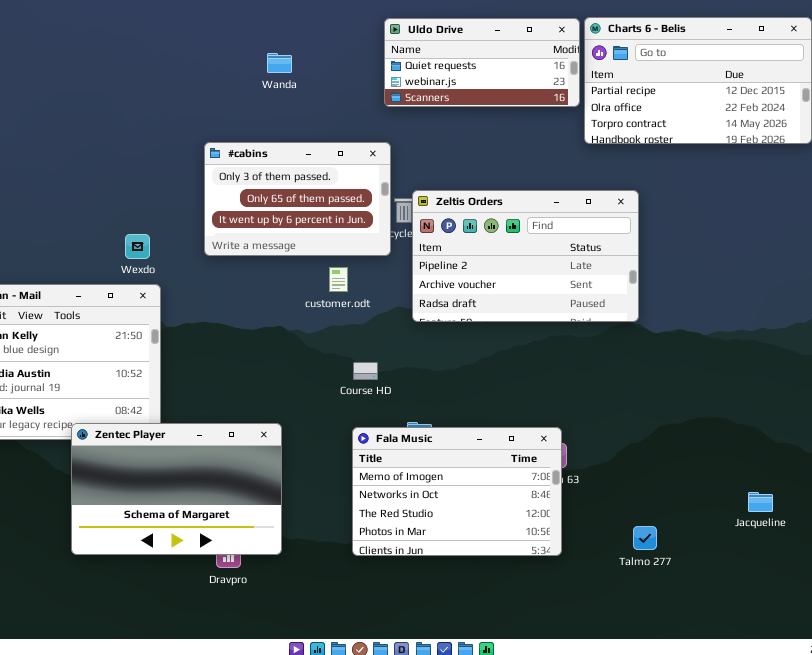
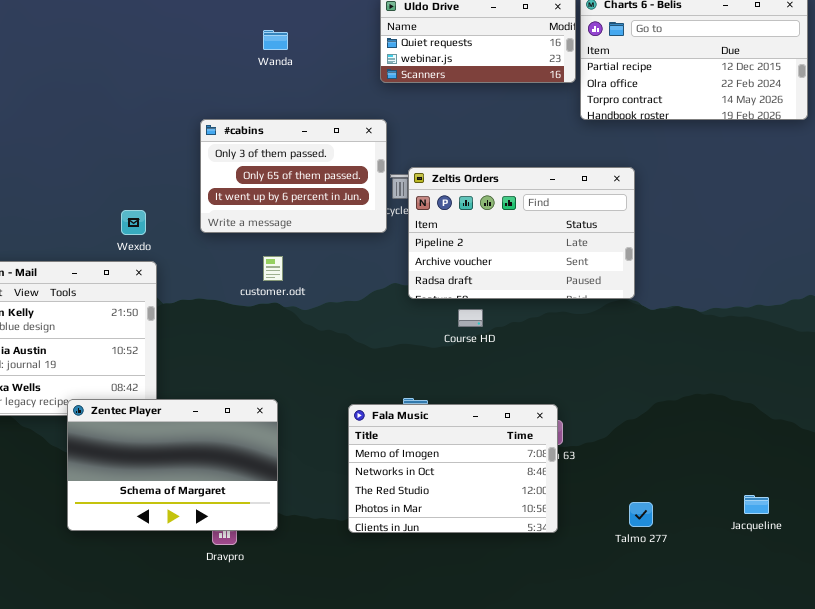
customer.odt: [329,267,348,292] -> [263,256,283,281], moved
Course HD: [353,362,378,380] -> [458,309,483,327], moved
Jacqueline: [748,492,773,512] -> [744,495,769,514], moved

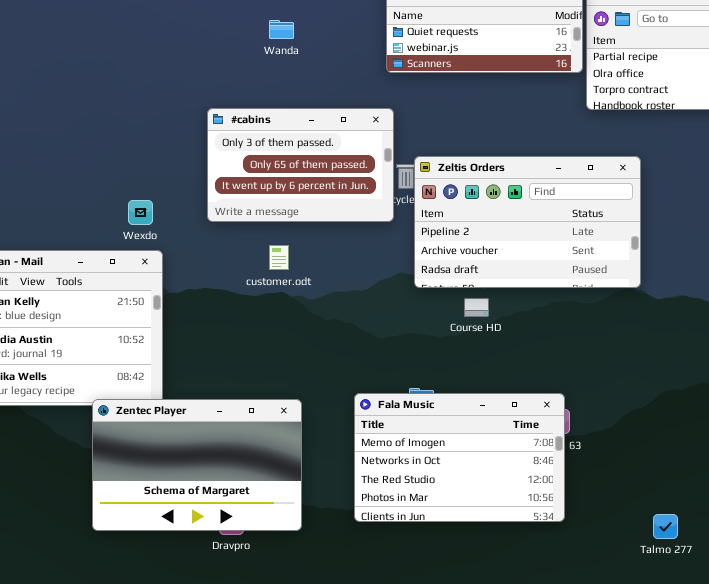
Zentec Player: [67,399,278,531] -> [92,399,302,531], moved
Talmo 277: [629,502,653,527] -> [653,514,678,539], moved

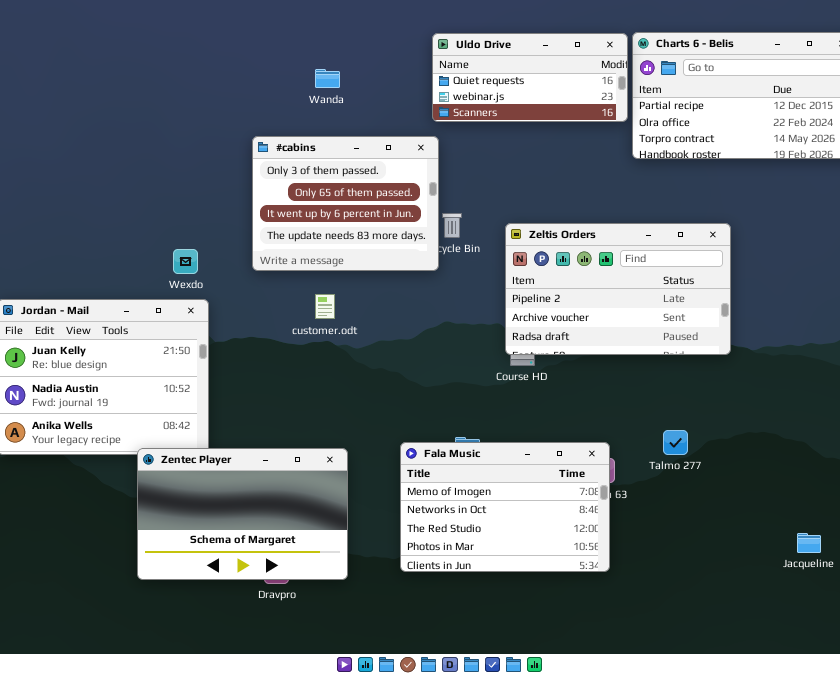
#cabins: [207,108,394,222] -> [252,136,439,271], resized
Zeltis Orders: [414,156,641,288] -> [505,223,731,355], moved
Talmo 277: [653,514,678,539] -> [663,430,688,455], moved

